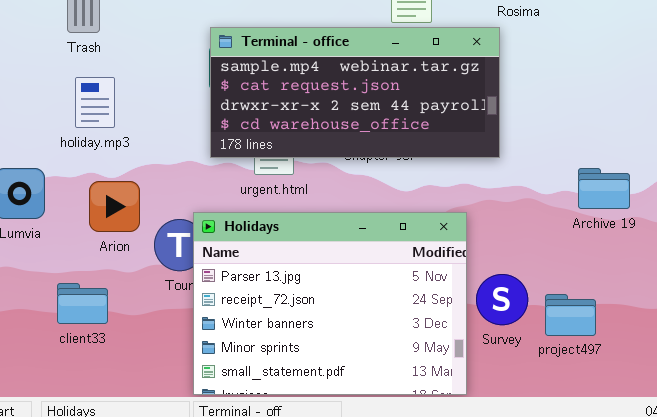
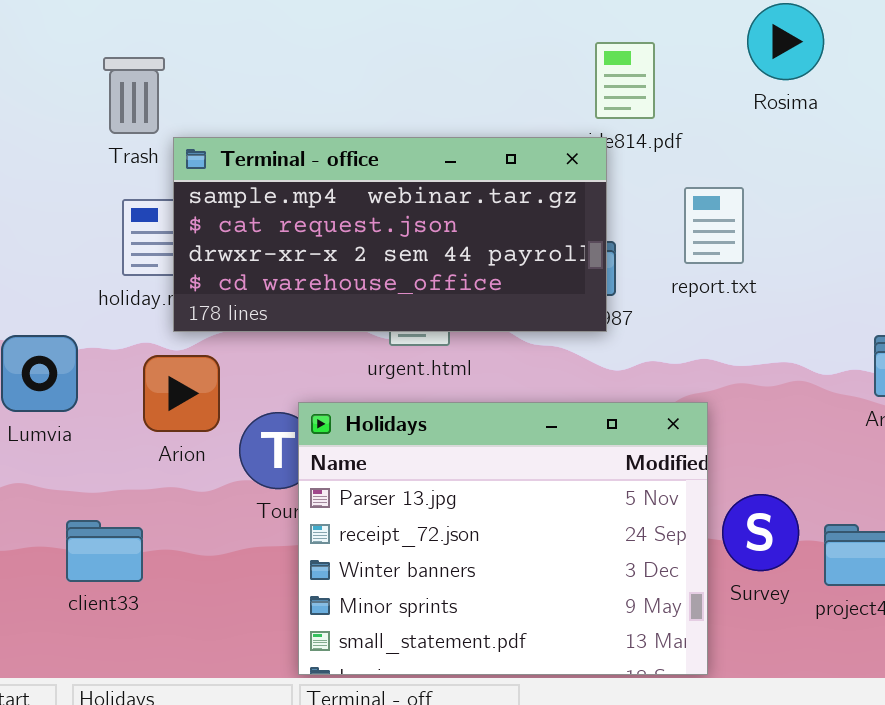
Terminal - office: [210,27,500,158] -> [173,137,607,332], moved
client33: [57,283,108,324] -> [66,520,143,582], moved

